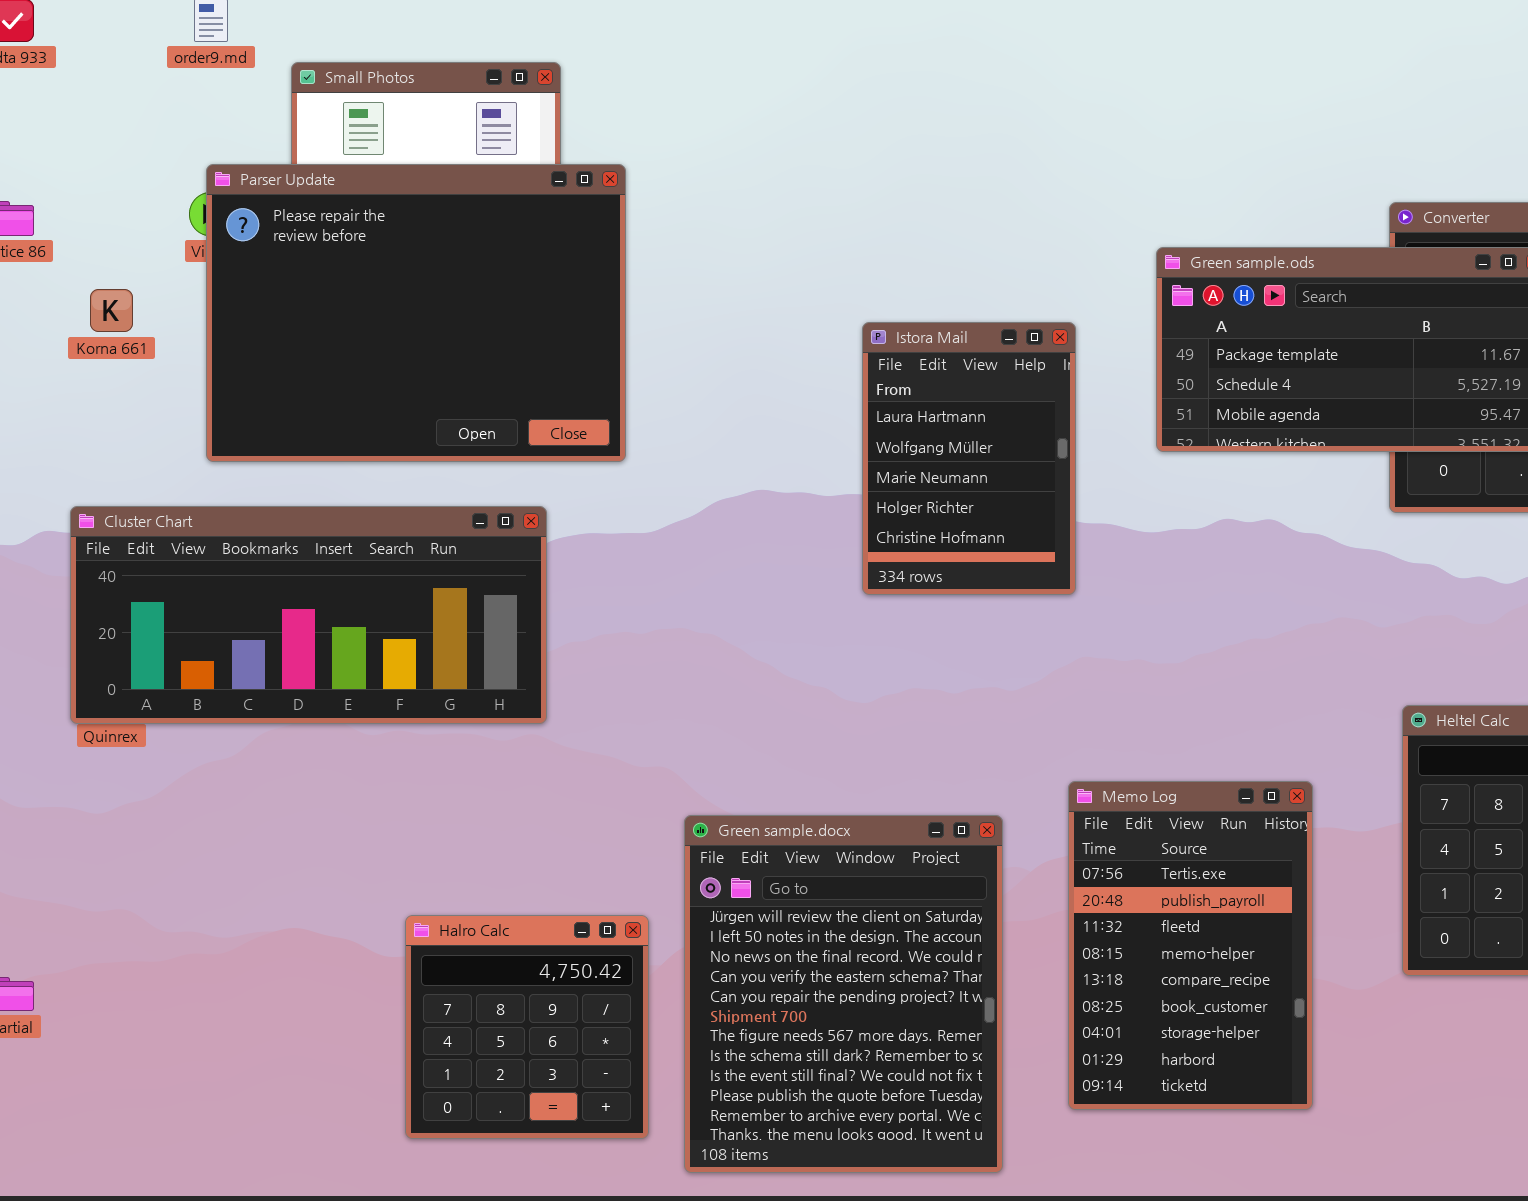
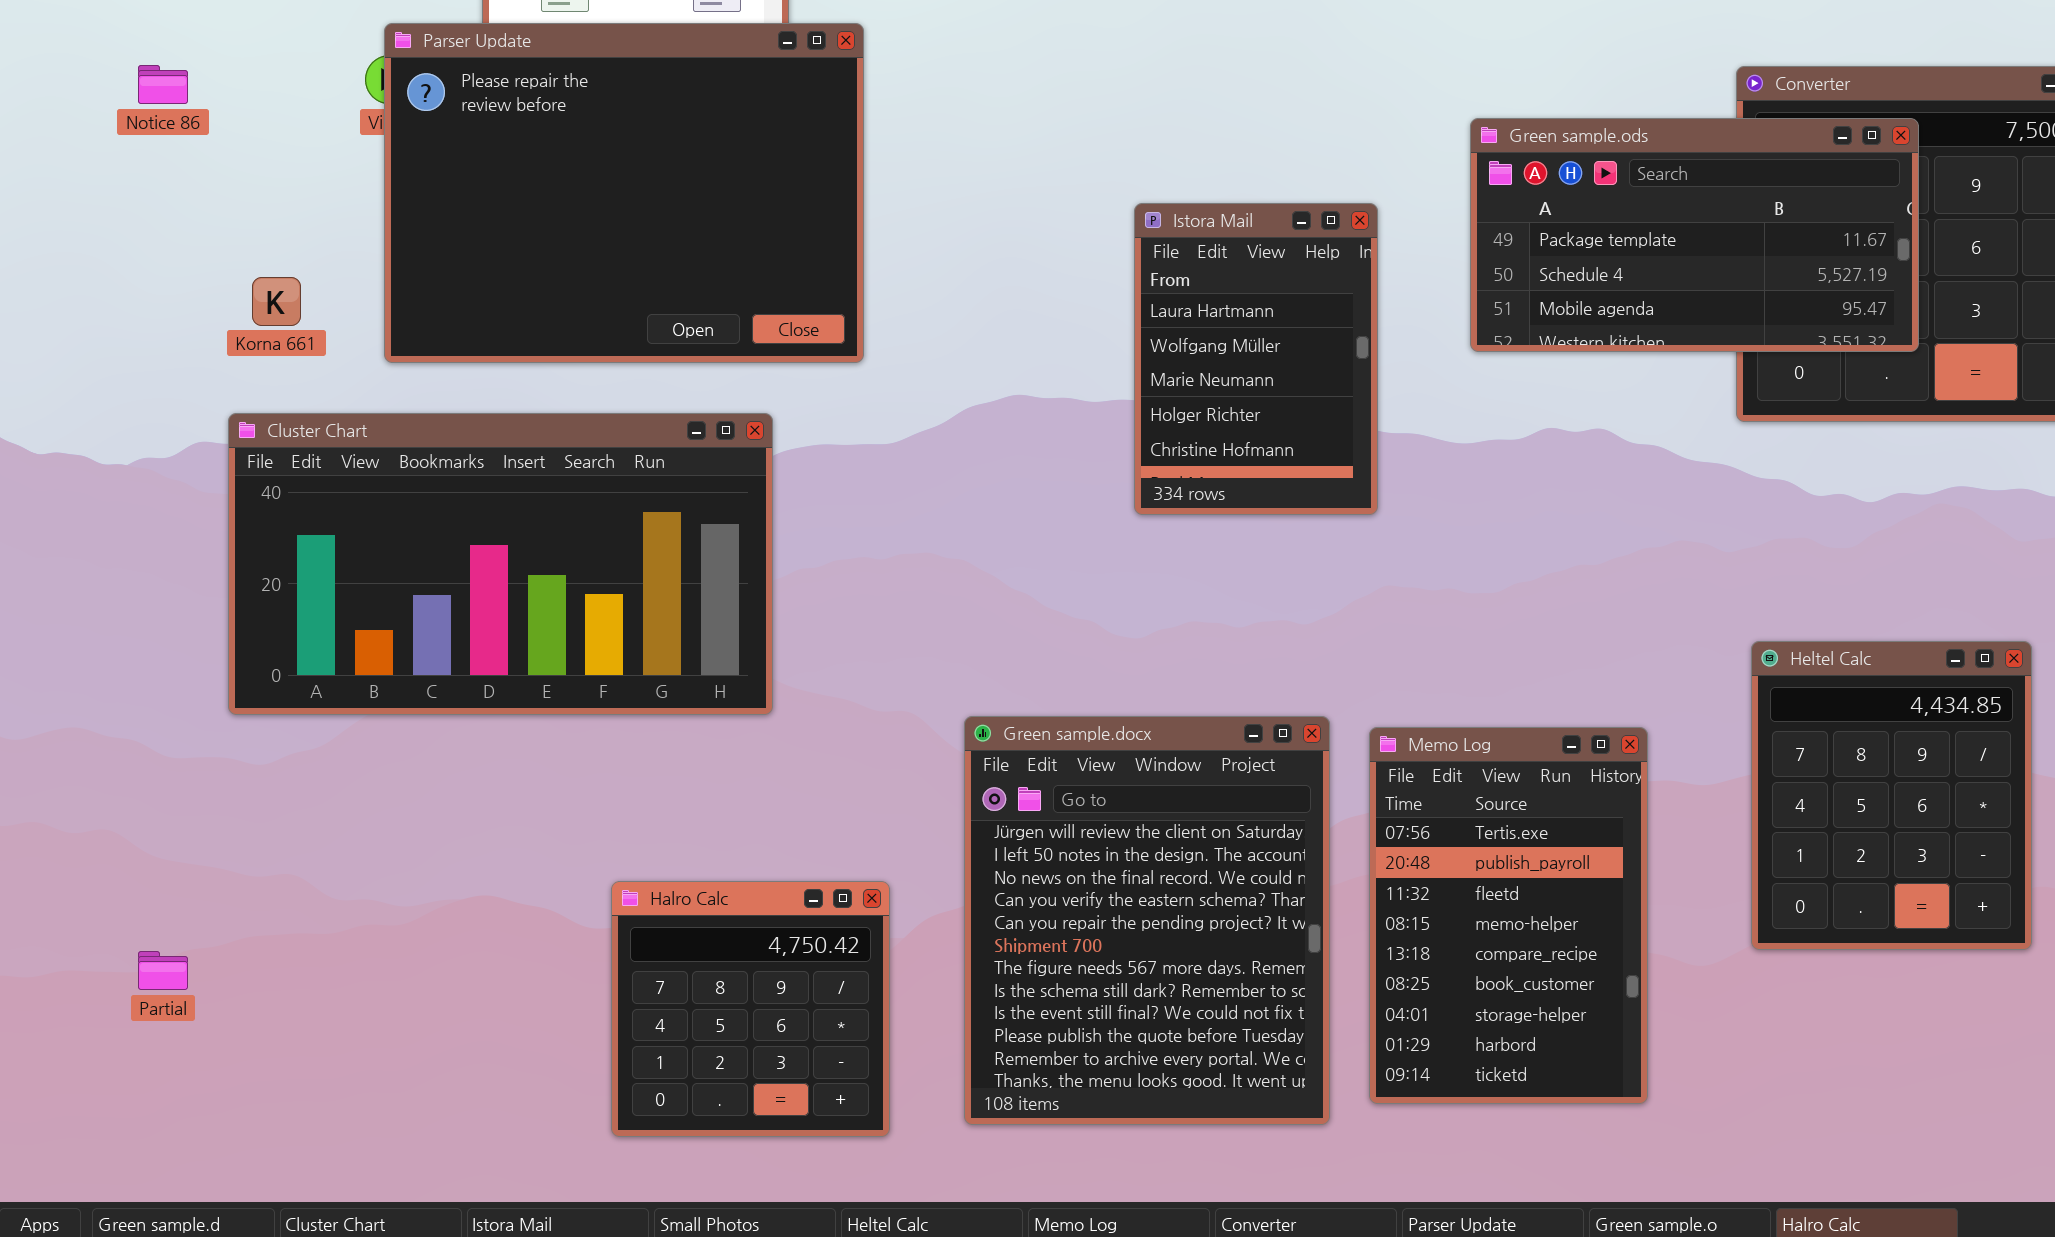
Korna 661: [90,289,133,332] -> [252,277,301,326], moved
Cluster Chart: [70,506,547,724] -> [228,413,773,715], resized
Green sample.docx: [684,815,1003,1173] -> [964,716,1330,1125], moved

